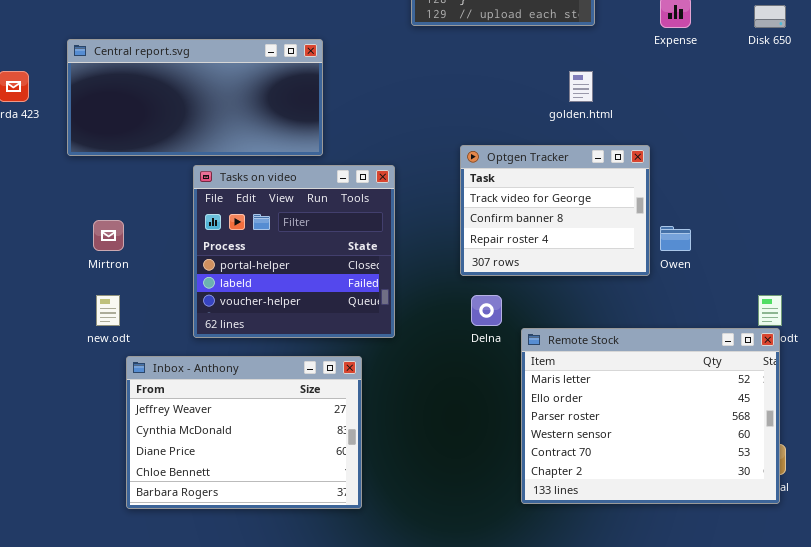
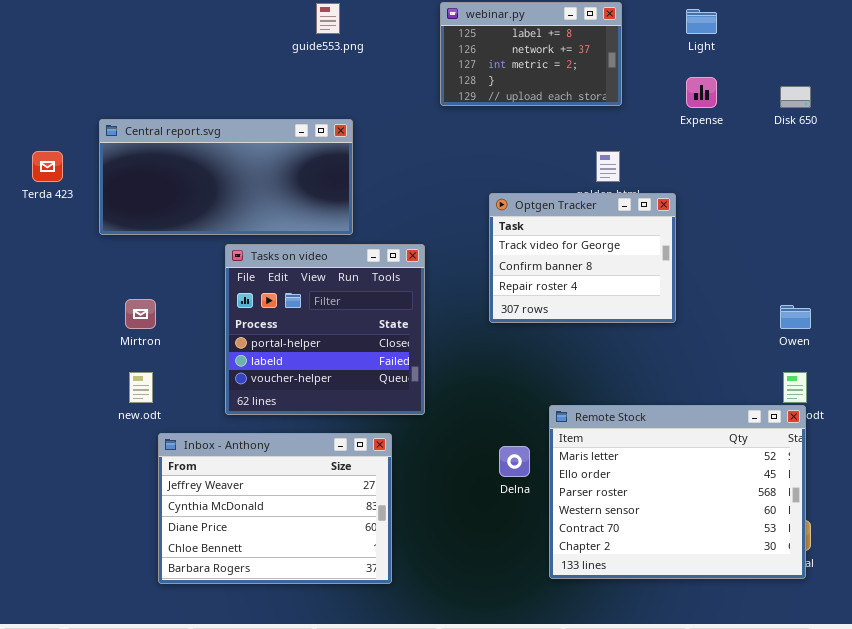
Optgen Tracker: [460,145,650,276] -> [489,193,676,323], moved
Owen: [660,226,691,251] -> [780,305,811,329], moved
Delna: [471,295,502,326] -> [499,446,530,477], moved

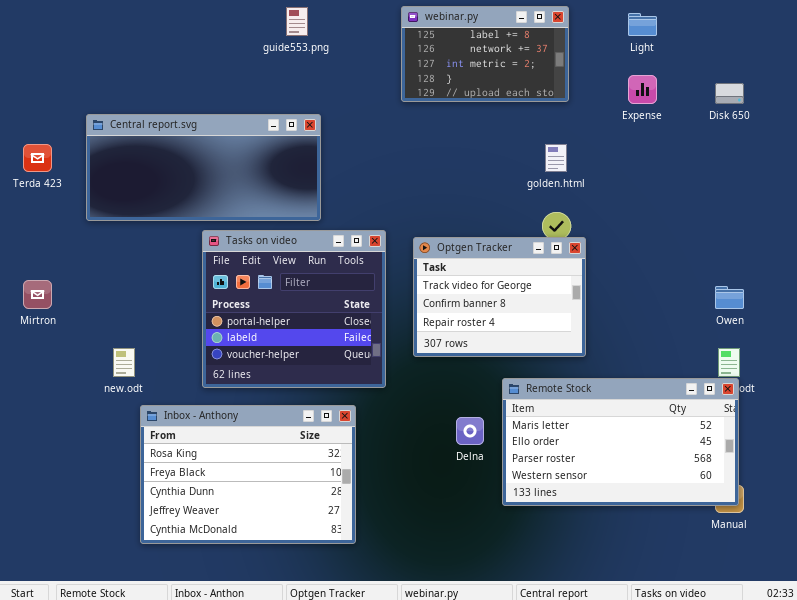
Optgen Tracker: [489,193,676,323] -> [413,237,586,357], moved
Mirtron: [125,299,156,329] -> [23,280,52,309], moved
Remote Stock: [549,405,806,579] -> [502,378,739,506], resized
Inbox - Anthony: [158,433,392,584] -> [140,405,356,544], scrolled up 3 rows

